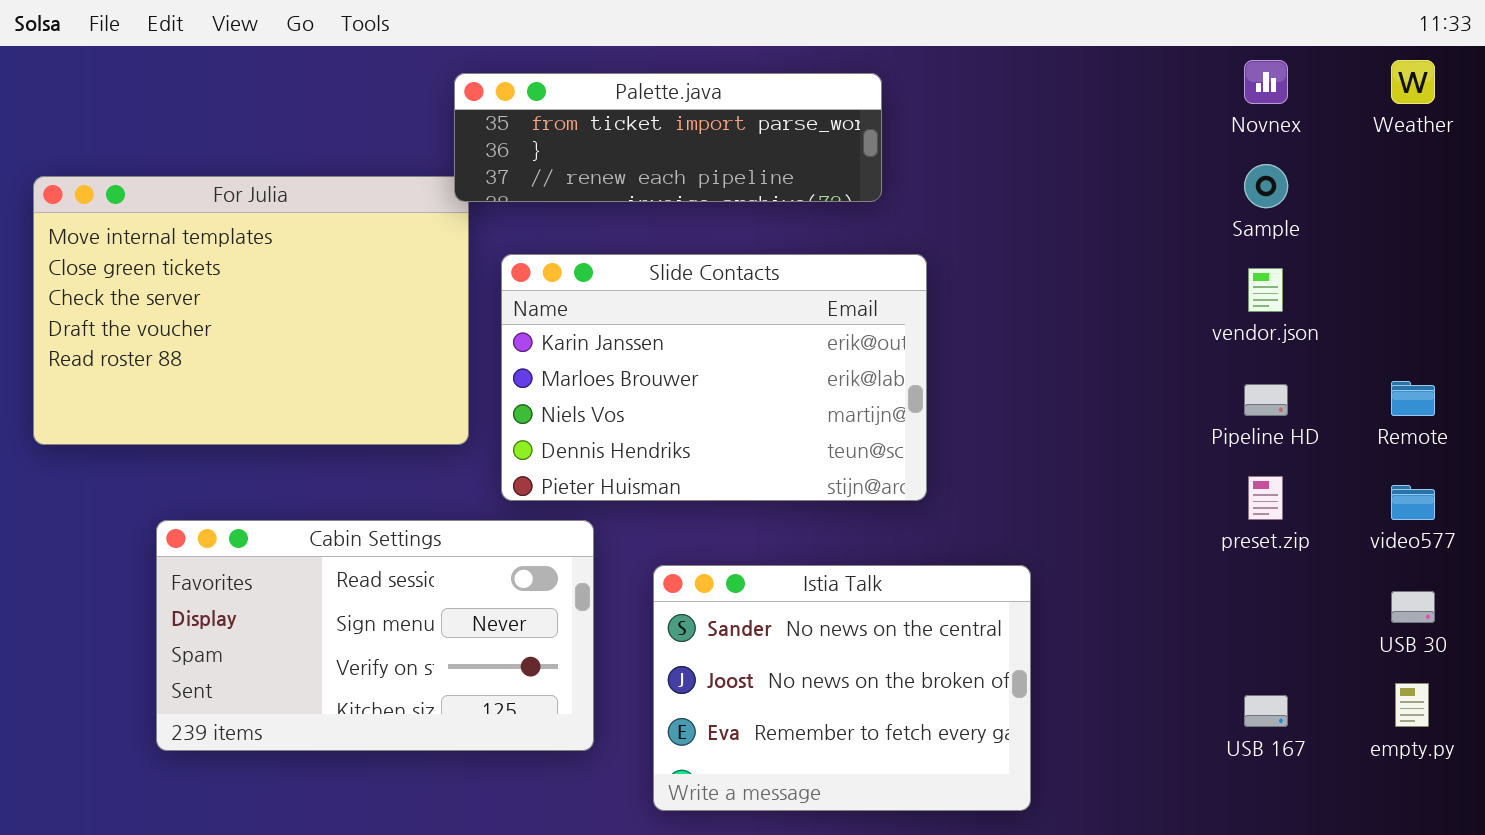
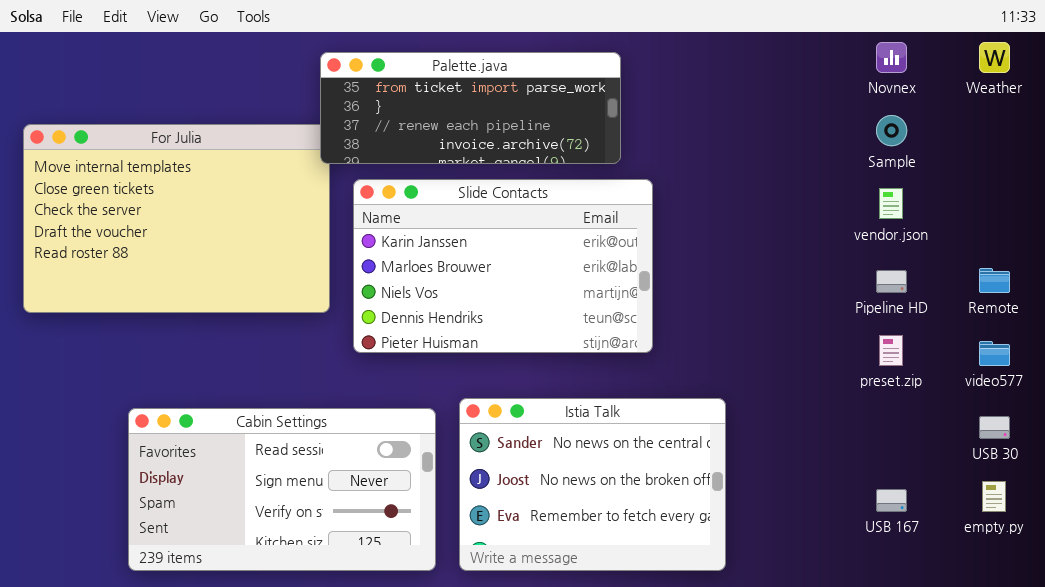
Palette.java: [454,73,882,202] -> [320,52,621,164], resized
Cabin Settings: [156,520,594,751] -> [128,408,436,571], moved

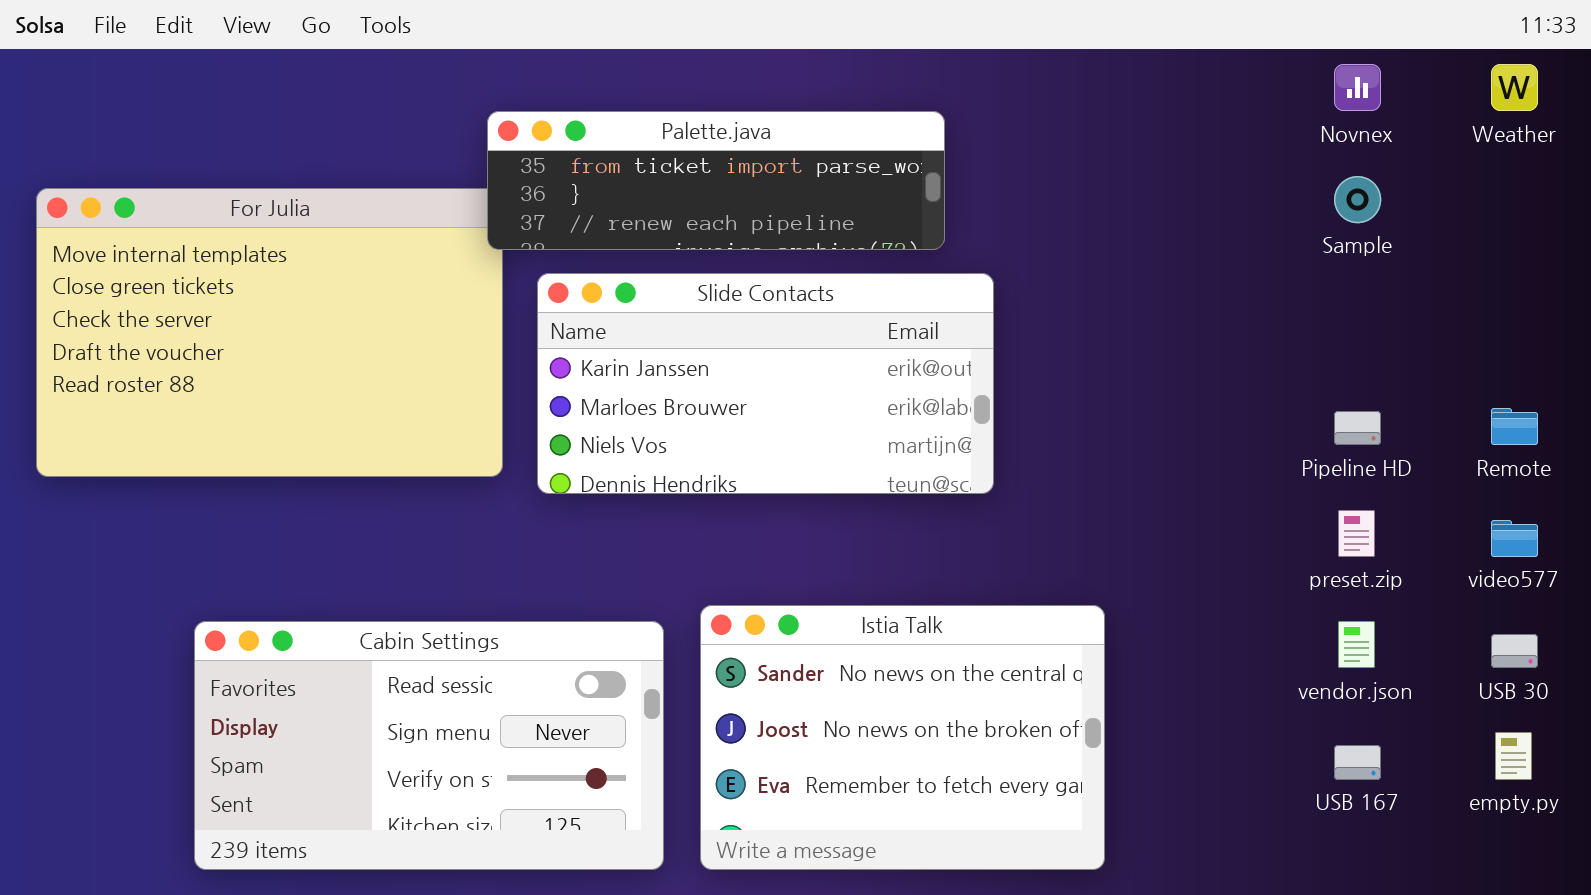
Palette.java: [320,52,621,164] -> [487,111,945,250], resized
Slide Contacts: [353,179,653,353] -> [537,273,994,494], resized
vendor.json: [879,188,903,219] -> [1338,621,1375,668], moved

